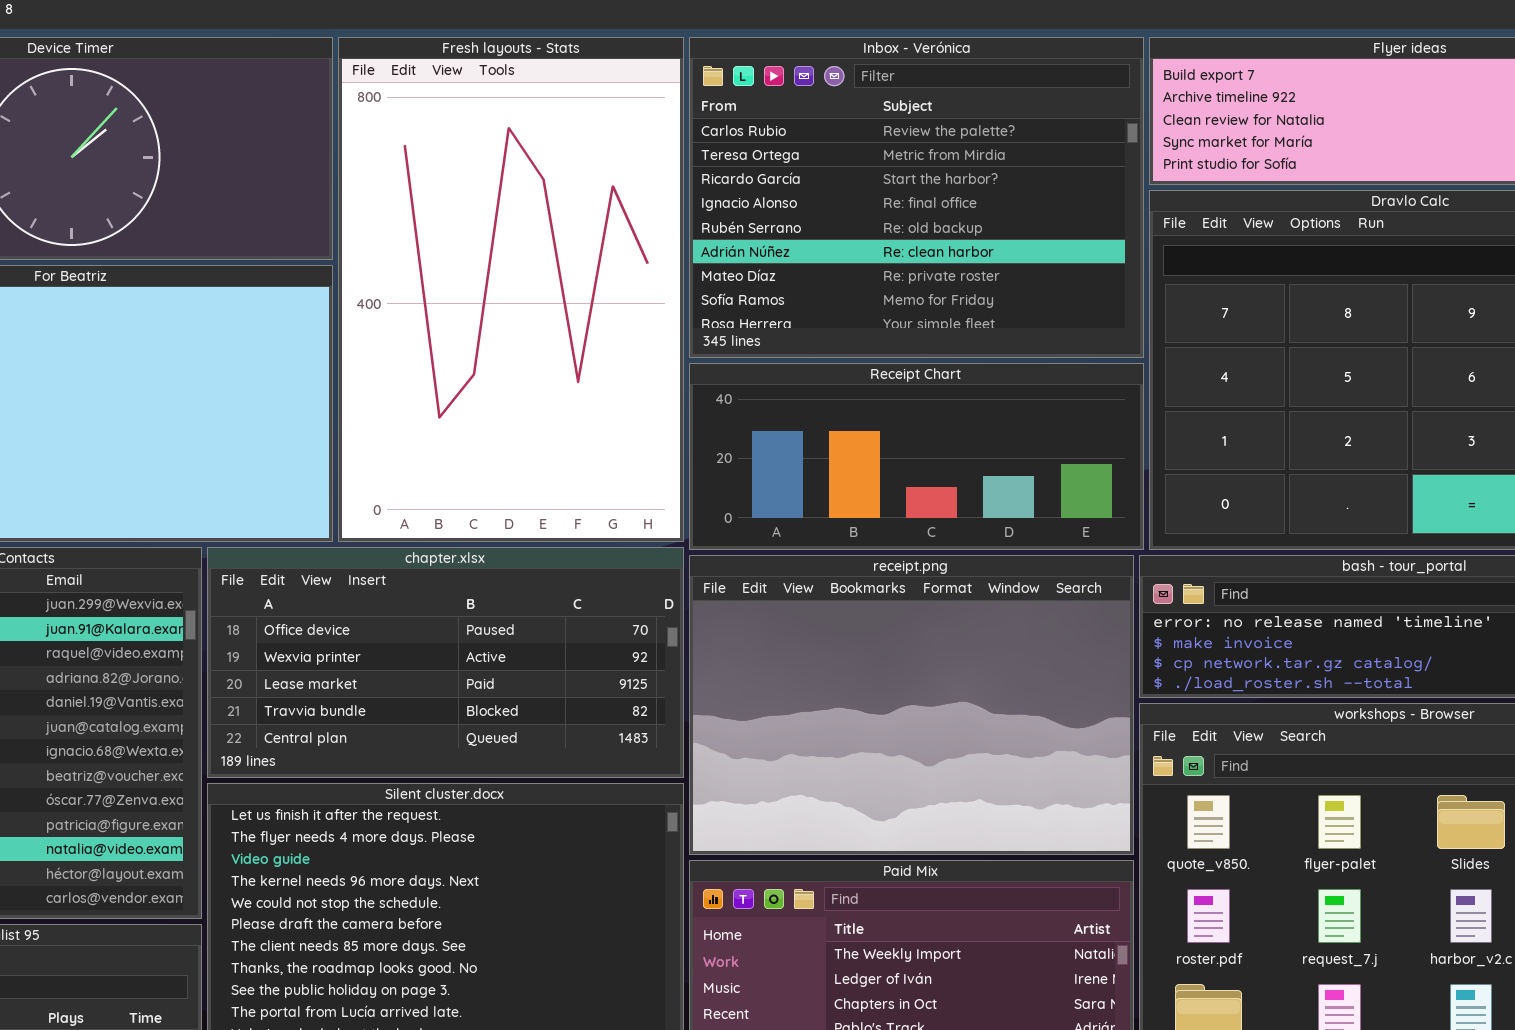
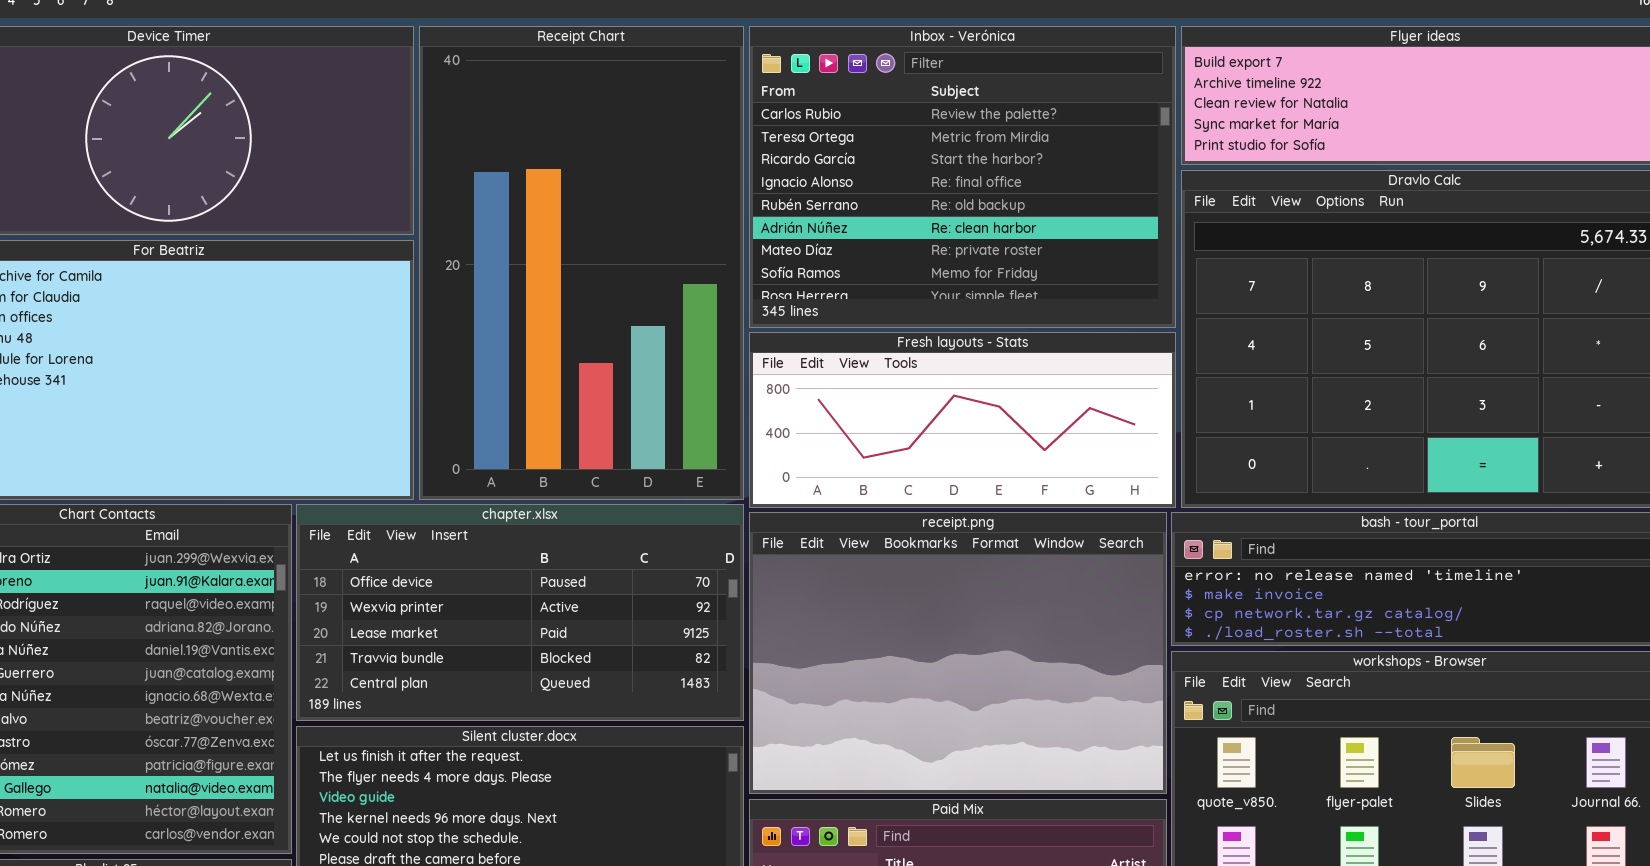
Fresh layouts - Stats: [338,37,684,542] -> [749,332,1176,508], moved, resized
Receipt Chart: [689,363,1144,550] -> [419,26,744,500], moved, resized

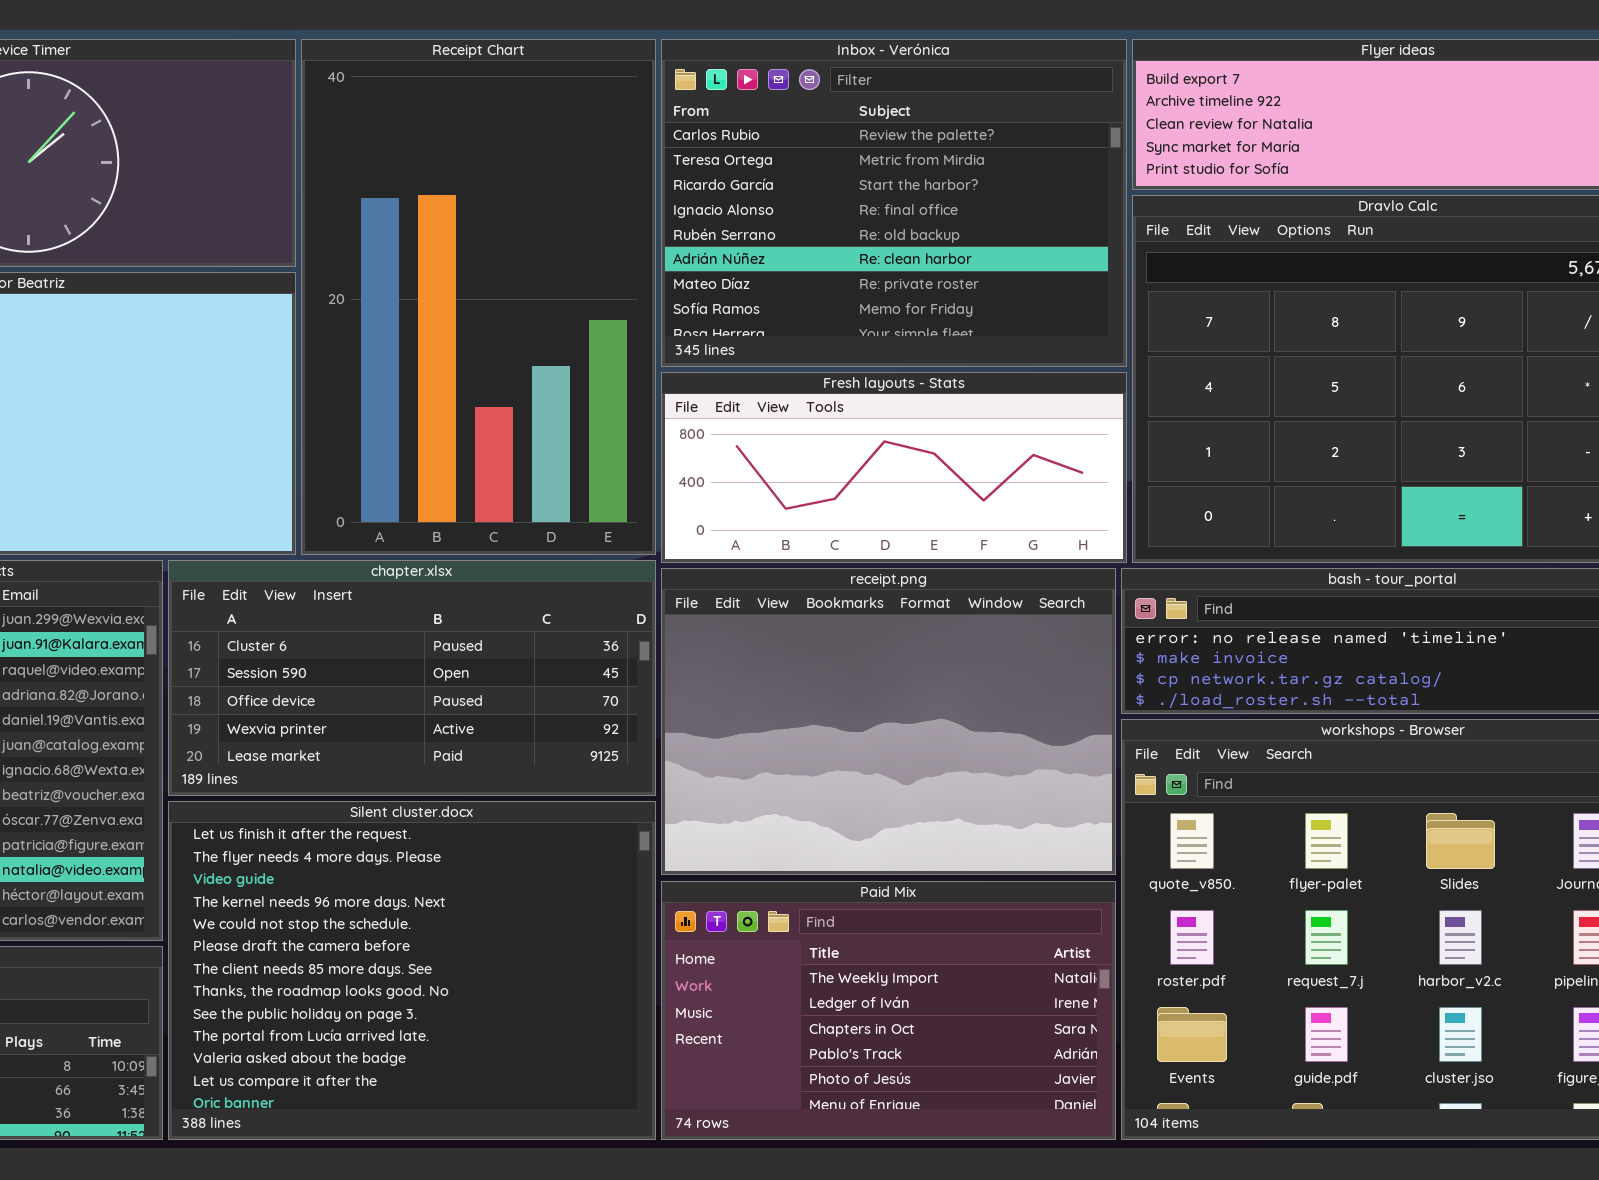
chapter.xlsx: [296,504,744,721] -> [168,560,656,796], scrolled up 2 rows

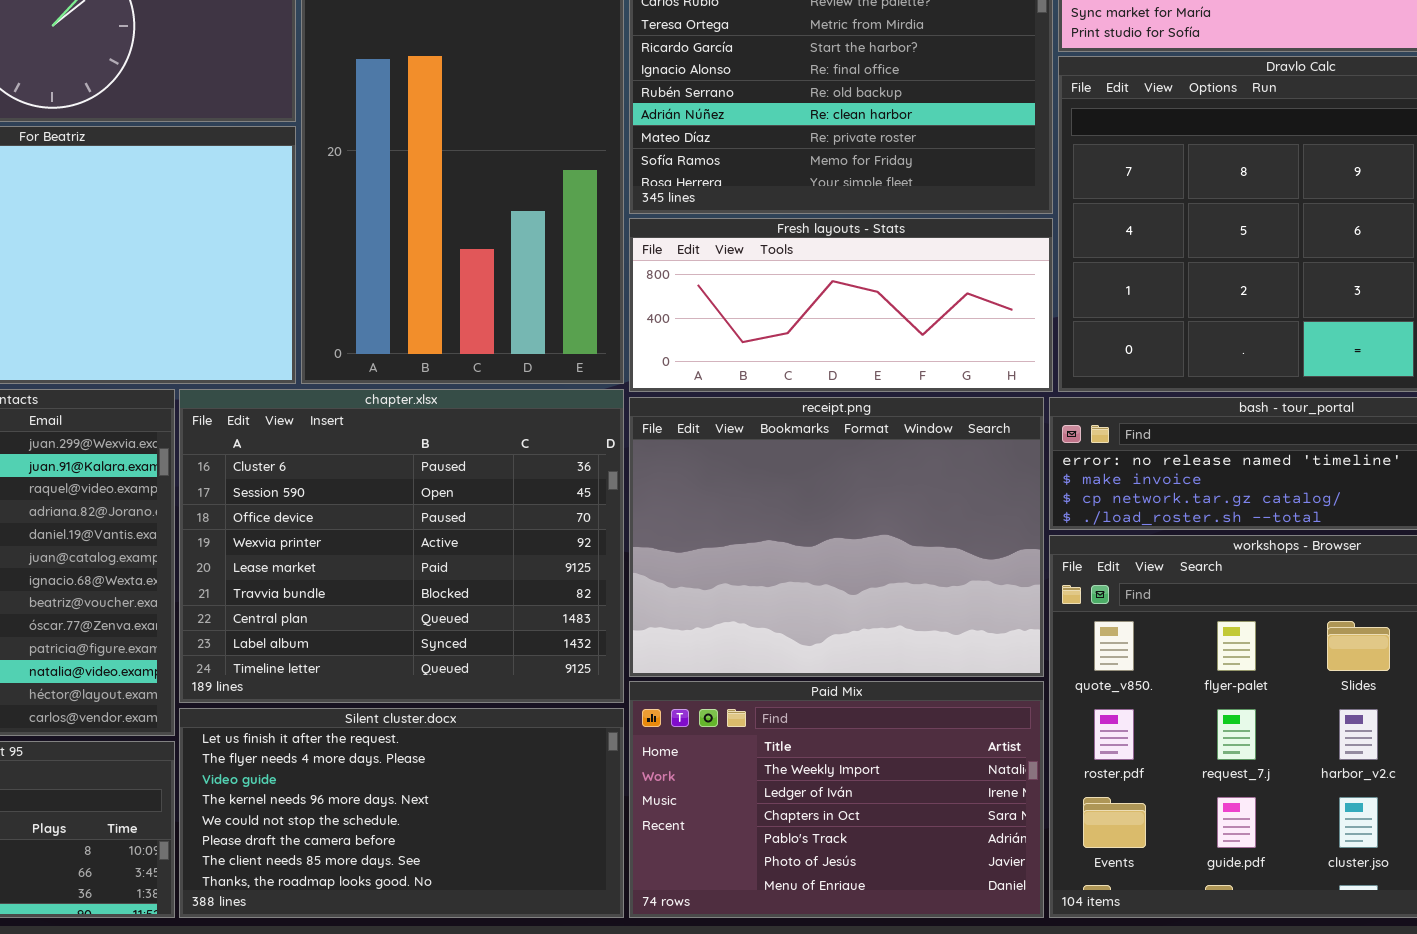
chapter.xlsx: [168,560,656,796] -> [179,389,624,703], resized
Silent cluster.docx: [168,801,656,1140] -> [179,708,624,918], resized

